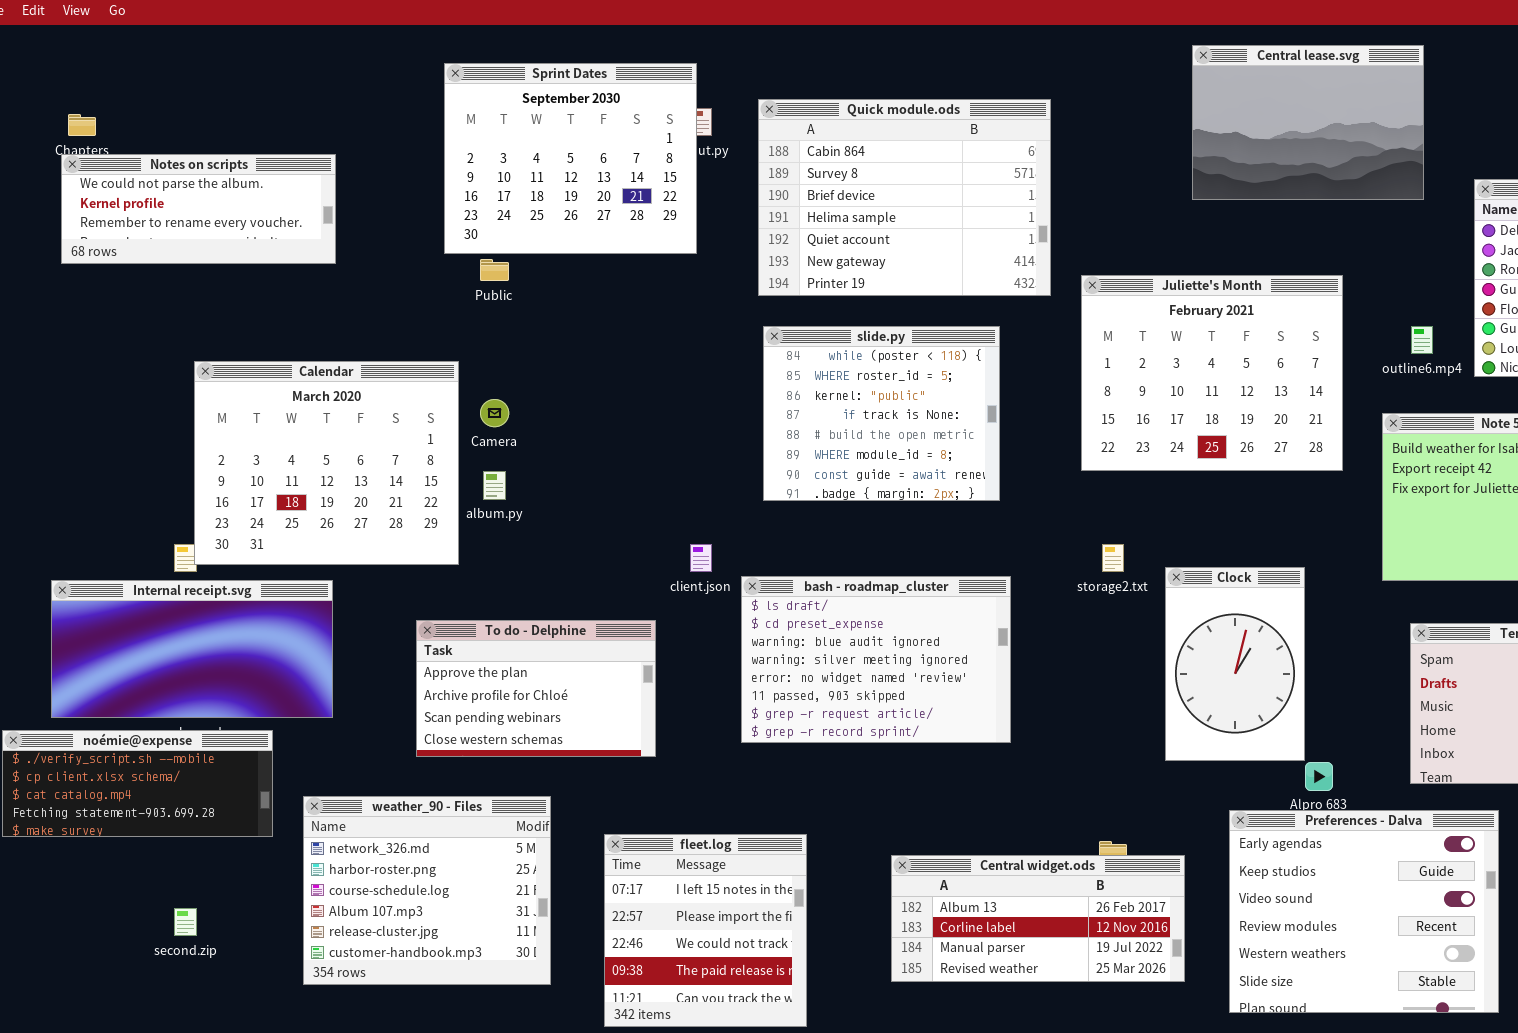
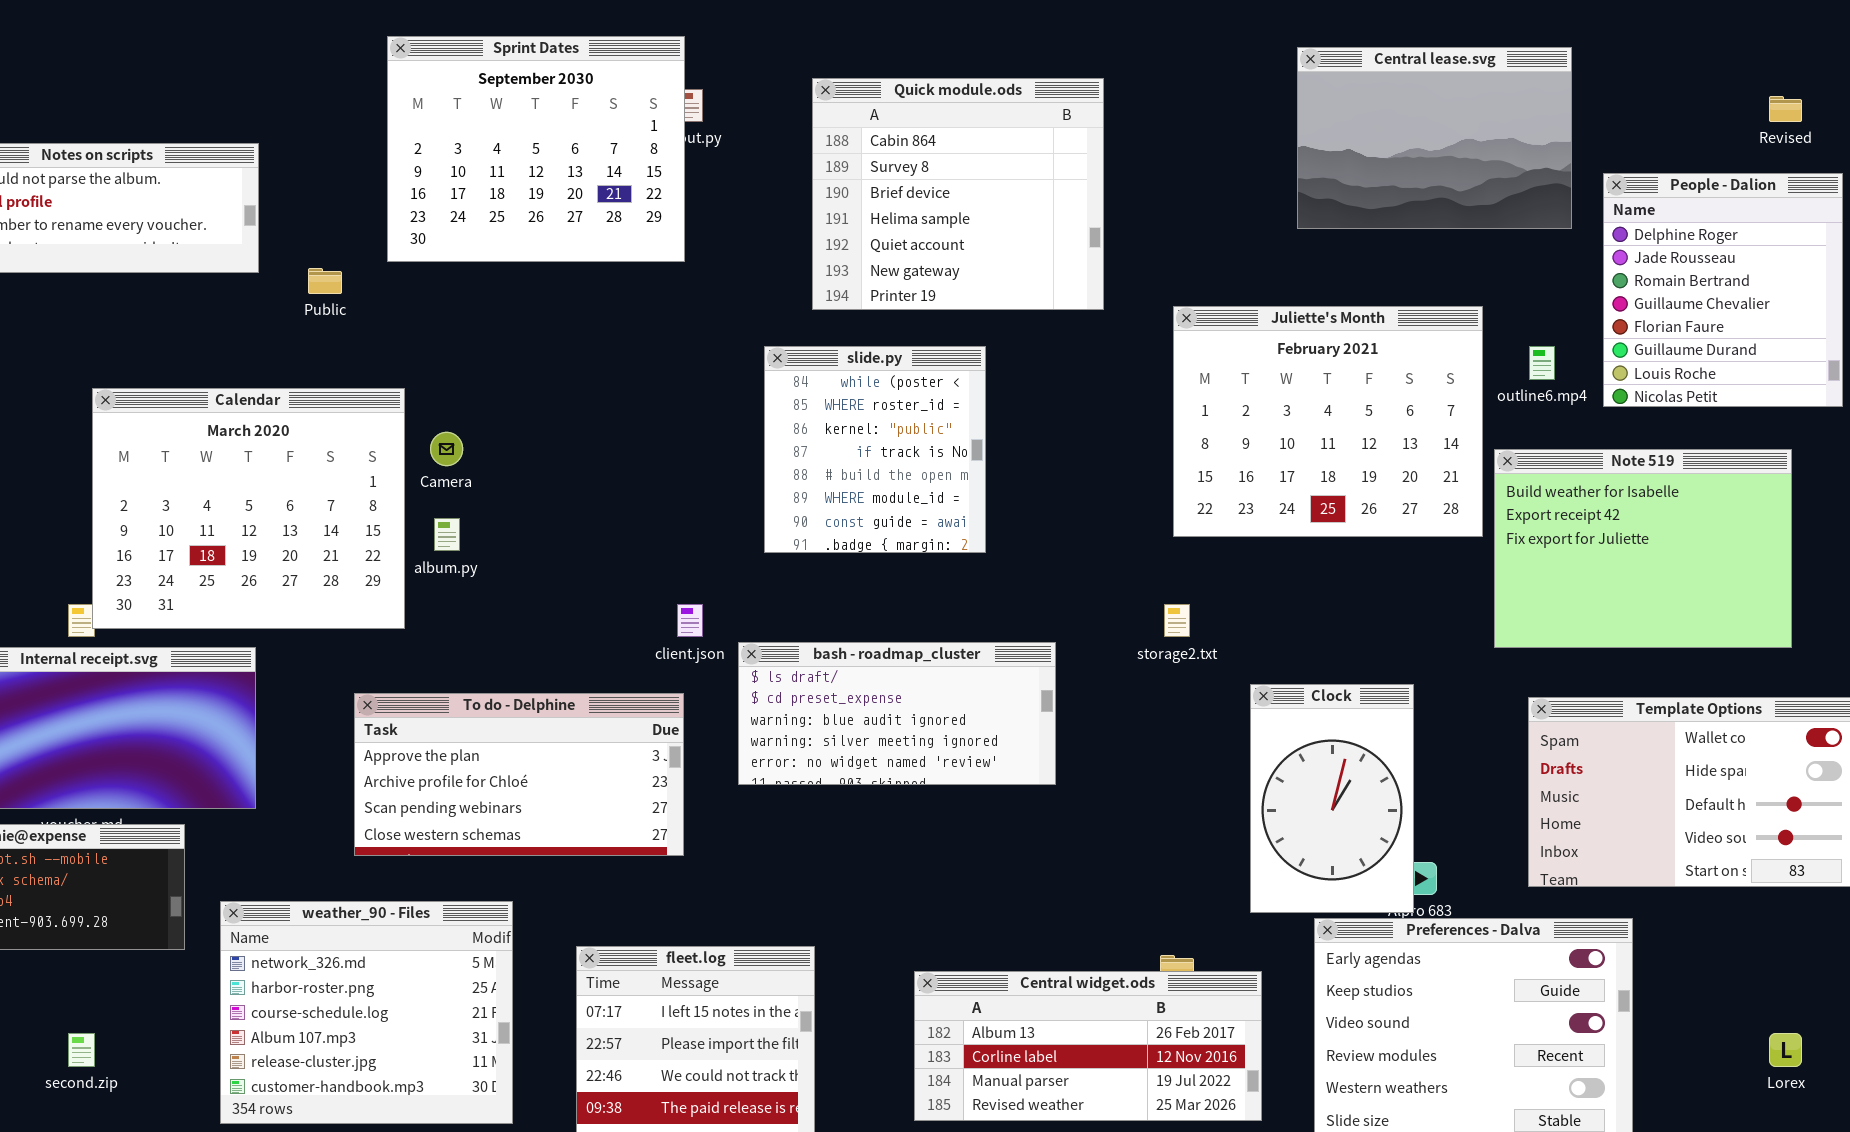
Central lease.svg: [1192,45,1424,200] -> [1297,47,1572,229], moved
Quick module.ods: [758,99,1051,296] -> [812,78,1104,310], resized
Public: [480,259,509,281] -> [308,268,342,294], moved
Juliette's Month: [1081,275,1343,471] -> [1173,306,1483,537], moved
slide.py: [763,326,1000,501] -> [764,346,986,553], resized
Clock: [1165,567,1305,761] -> [1250,684,1414,913], moved
bash - roadmap_cluster: [741,576,1011,743] -> [738,642,1056,785], resized
To do - Delphine: [416,620,656,757] -> [354,693,684,856], resized

